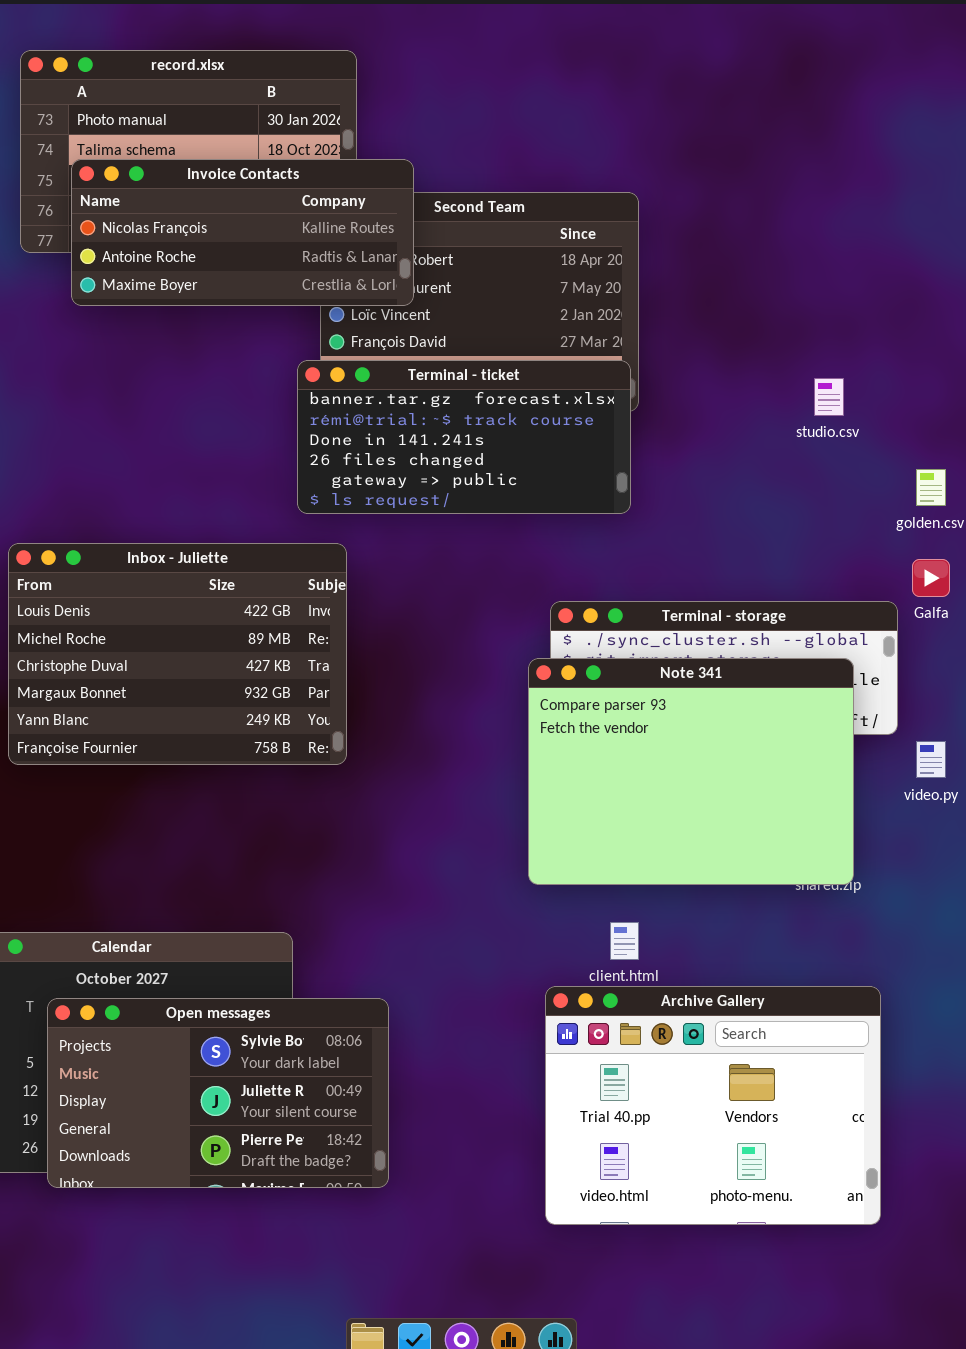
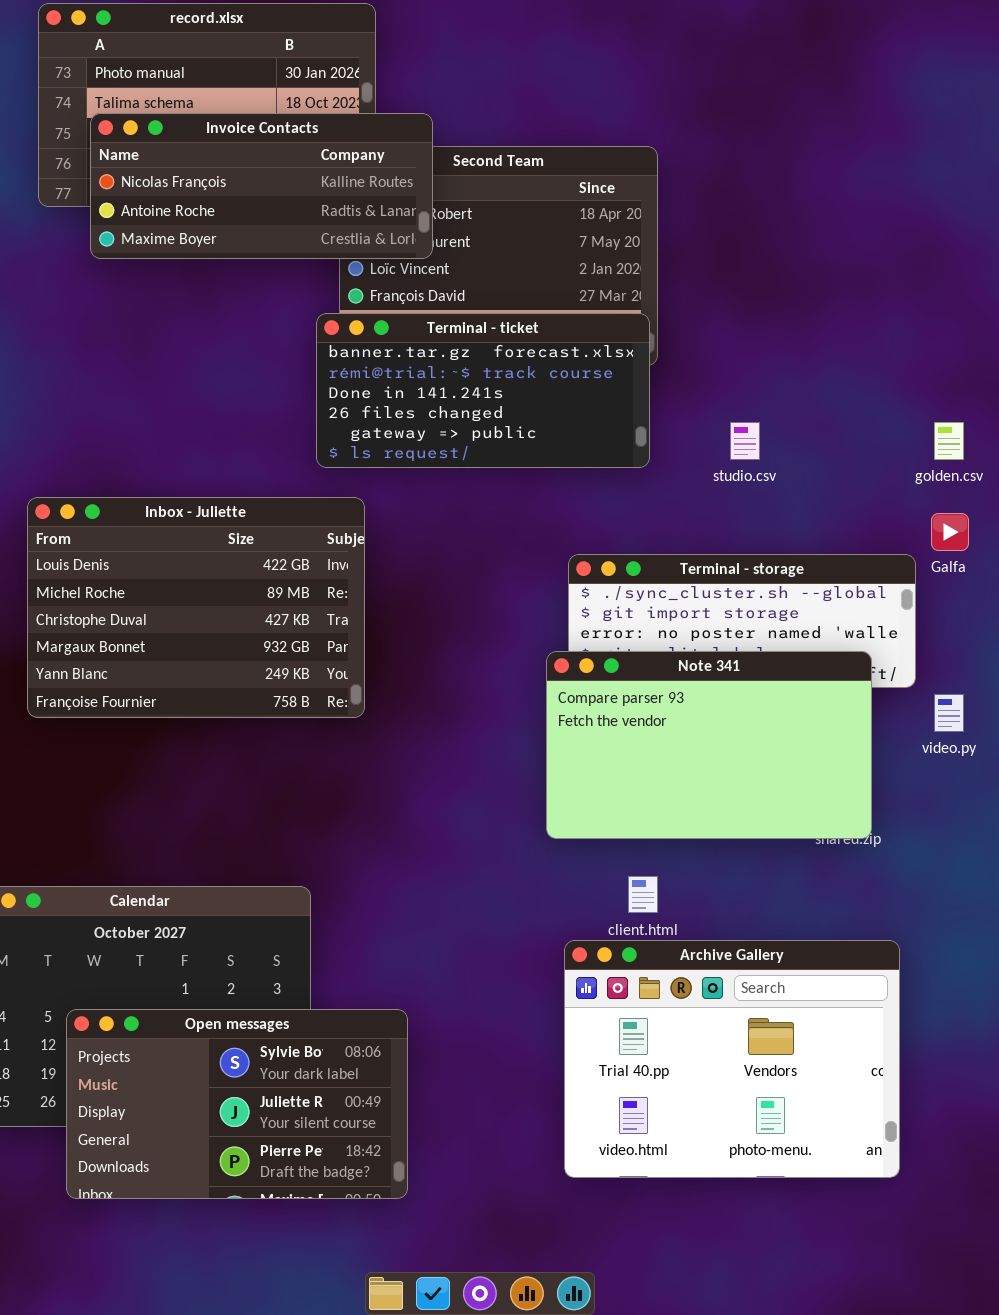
studio.csv: [814,378,844,416] -> [730,422,760,460], moved
Note 341: [528,658,854,885] -> [546,651,872,839], resized
Open messages: [47,998,389,1188] -> [66,1009,408,1199], moved

